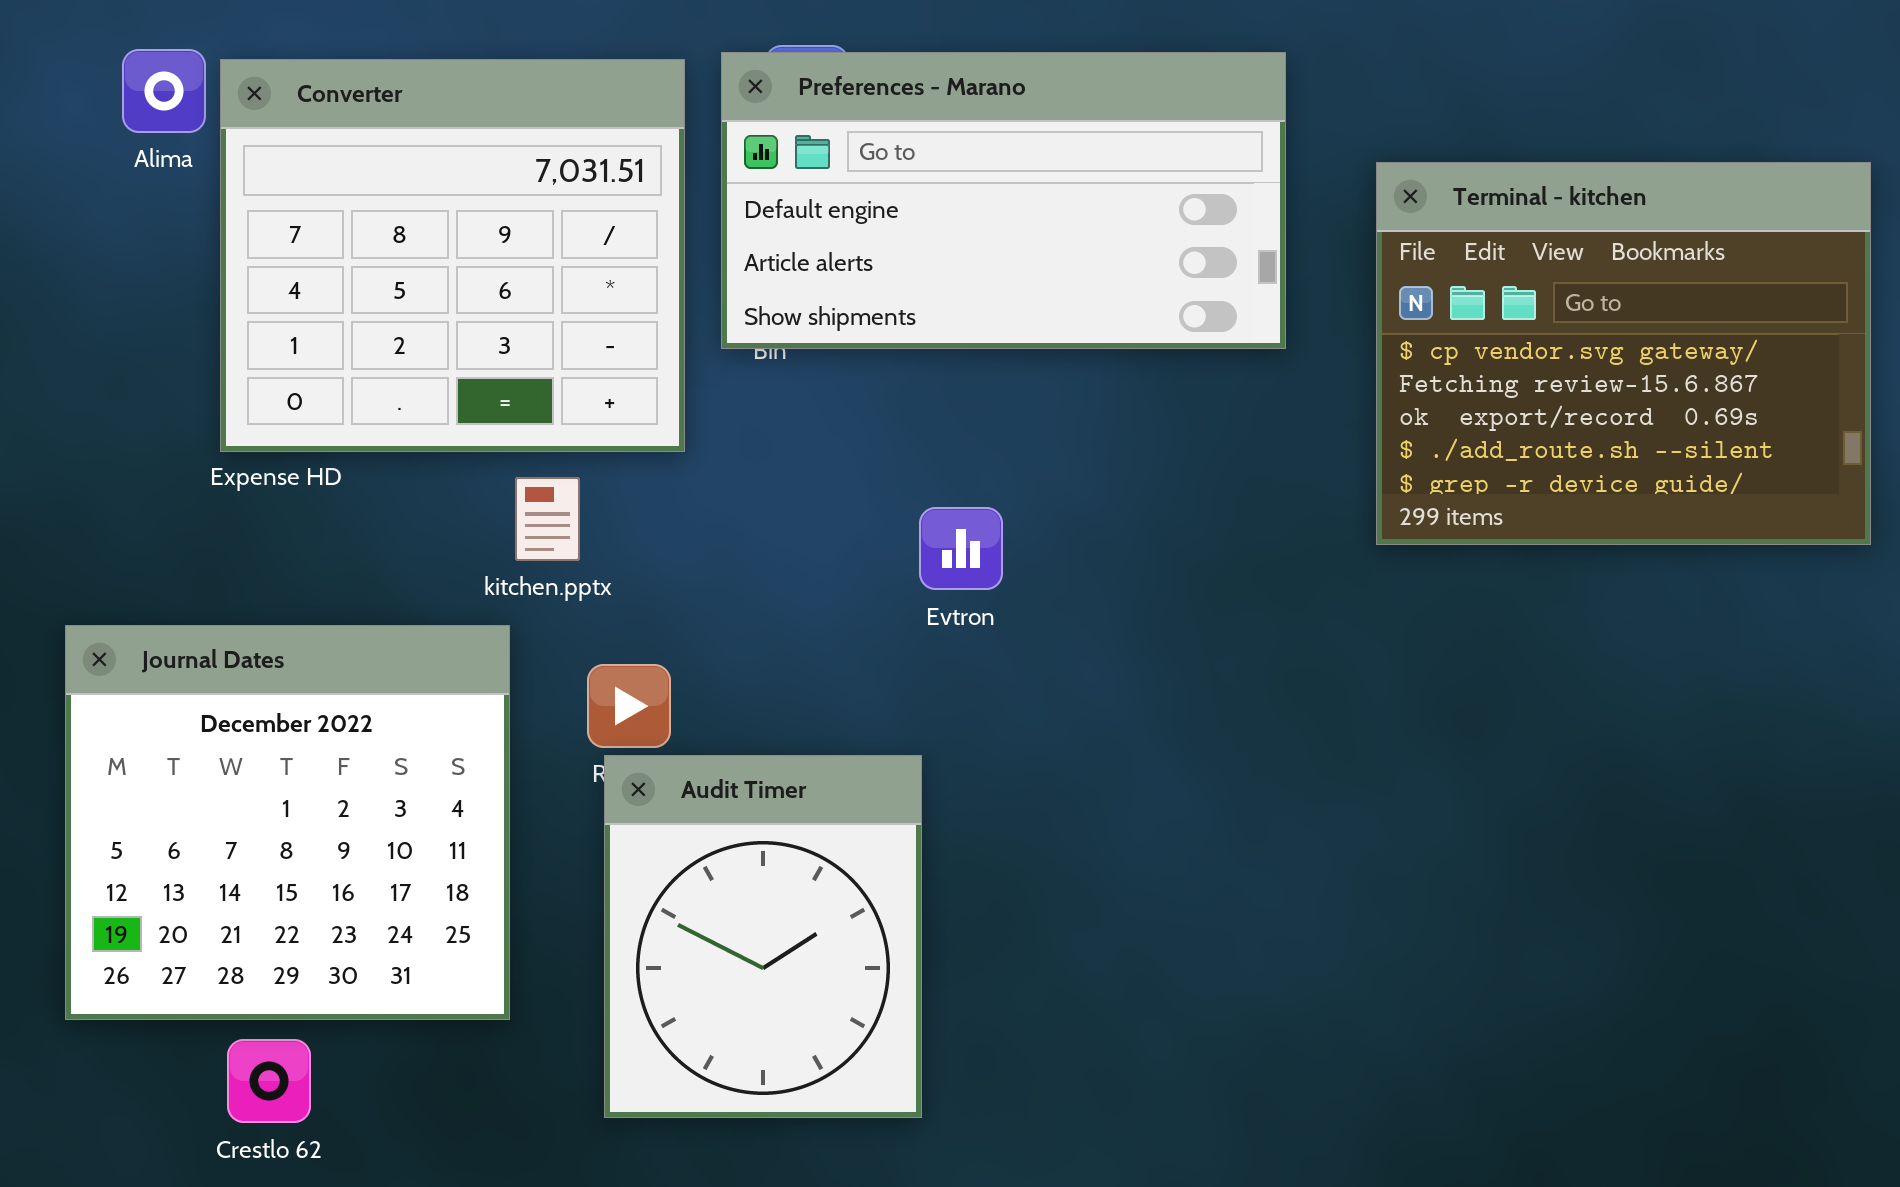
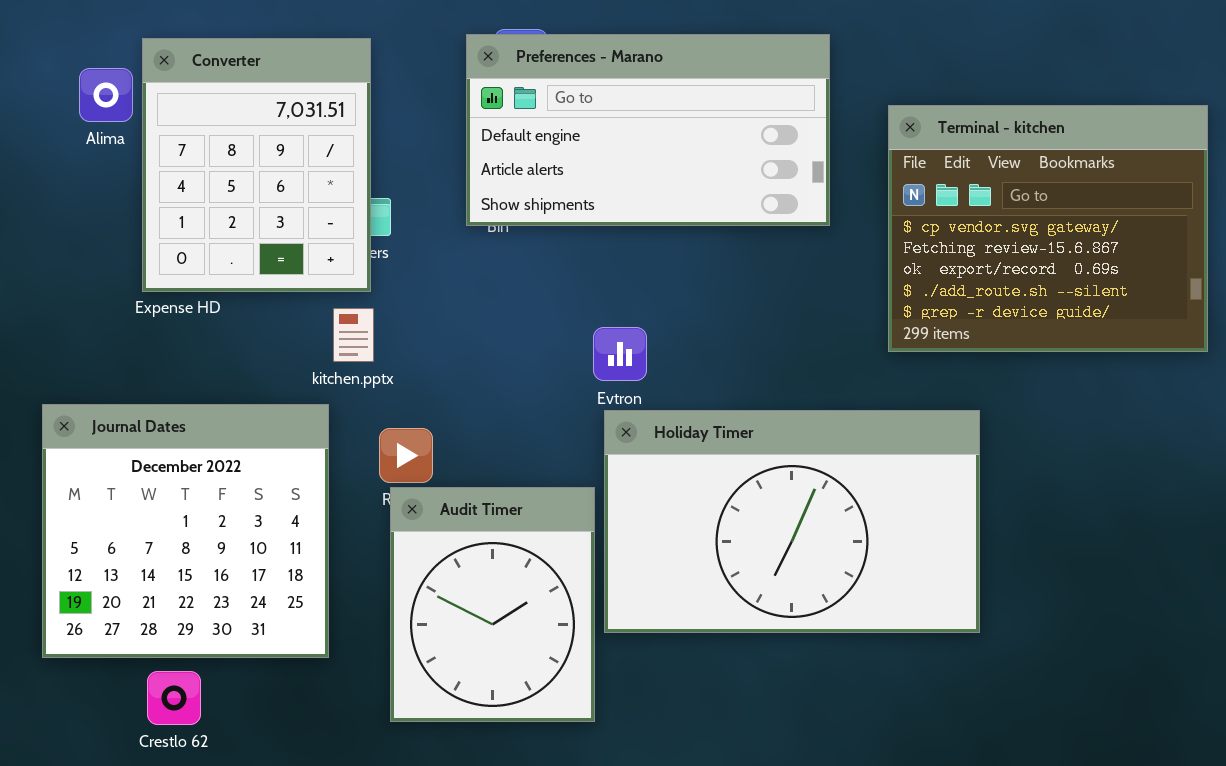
Alima: [122,49,206,133] -> [79,68,133,122], moved
Converter: [220,59,685,452] -> [142,38,371,292], resized
Holiday Timer: none -> [604,410,980,633], opened

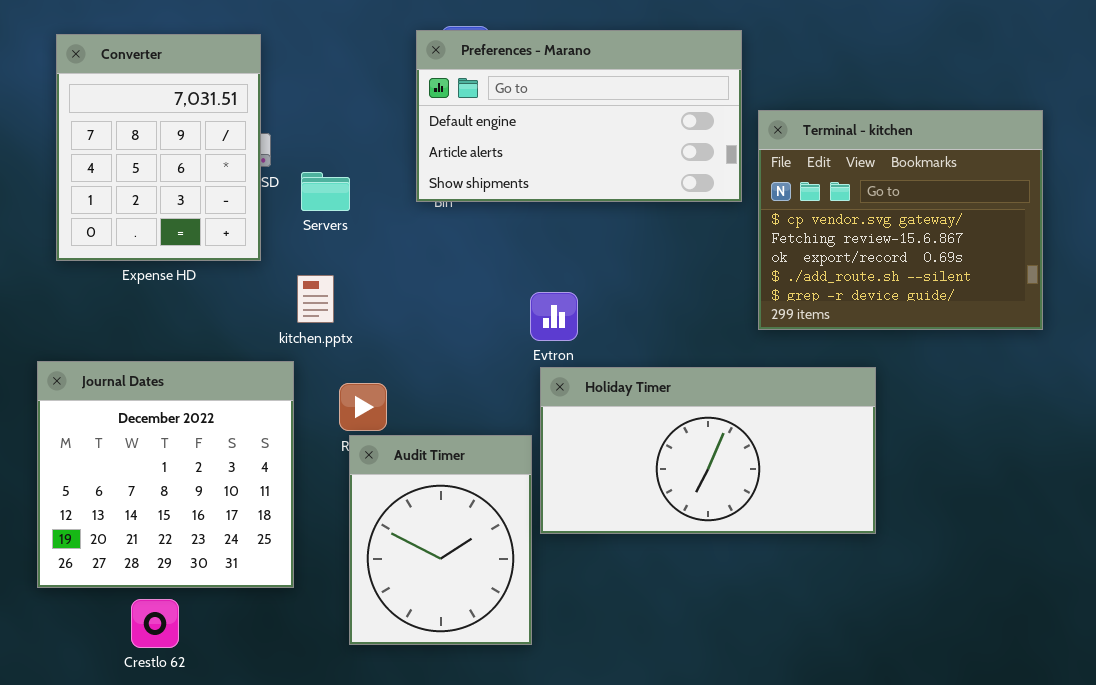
Converter: [142,38,371,292] -> [56,34,261,261], moved
Terminal - kitchen: [888,105,1208,352] -> [758,110,1043,330], moved
Holiday Timer: [604,410,980,633] -> [540,367,876,534], resized

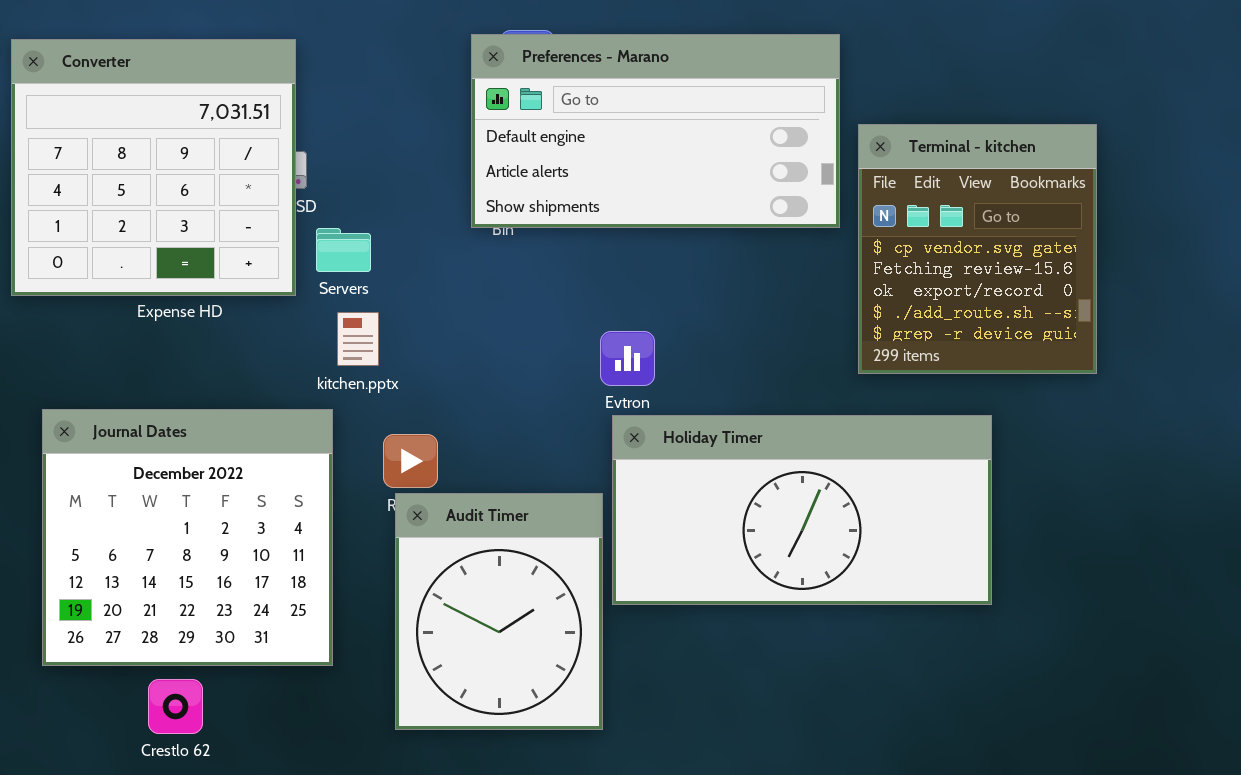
Converter: [56,34,261,261] -> [11,39,296,296], resized
Terminal - kitchen: [758,110,1043,330] -> [858,124,1097,374], resized
Servers: [301,172,350,211] -> [316,228,371,272], moved

